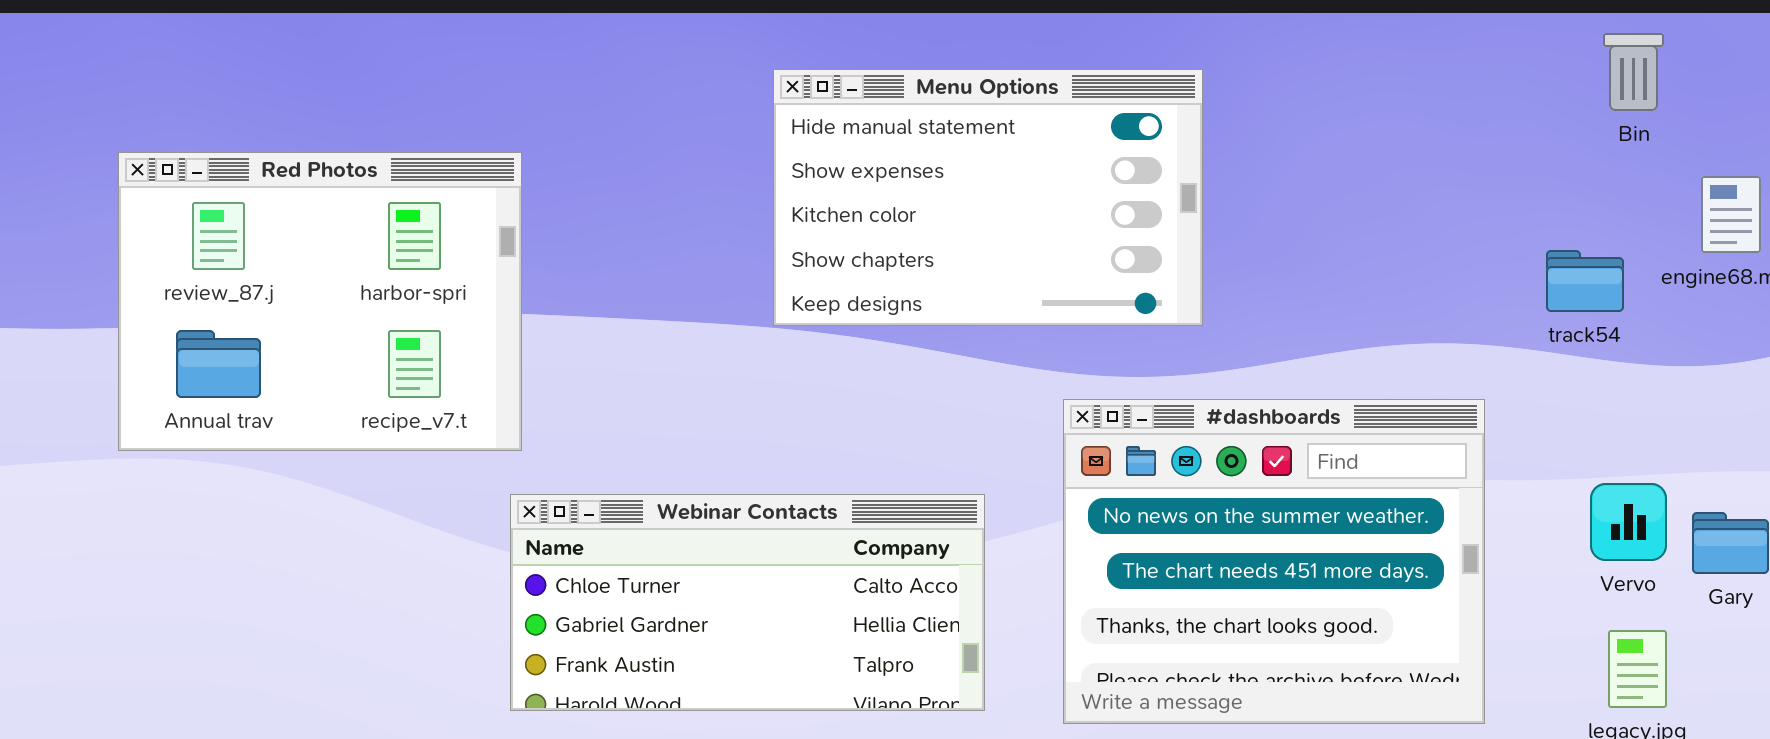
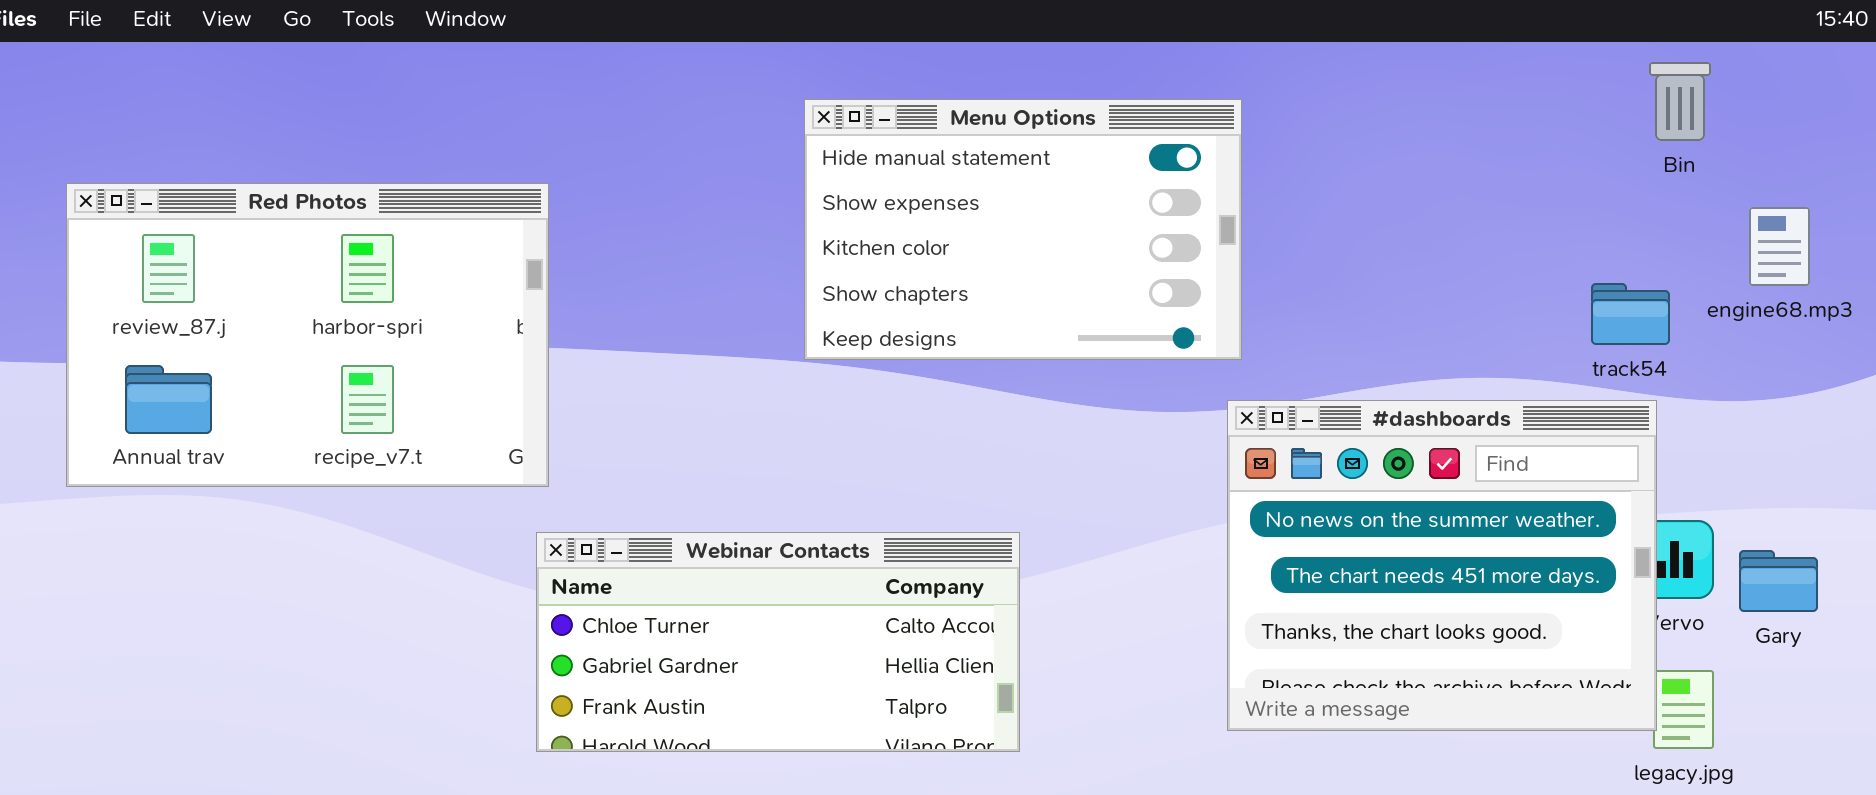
Red Photos: [118,152,522,451] -> [66,183,549,487], resized
#dashboards: [1063,399,1485,724] -> [1227,400,1657,731], moved

